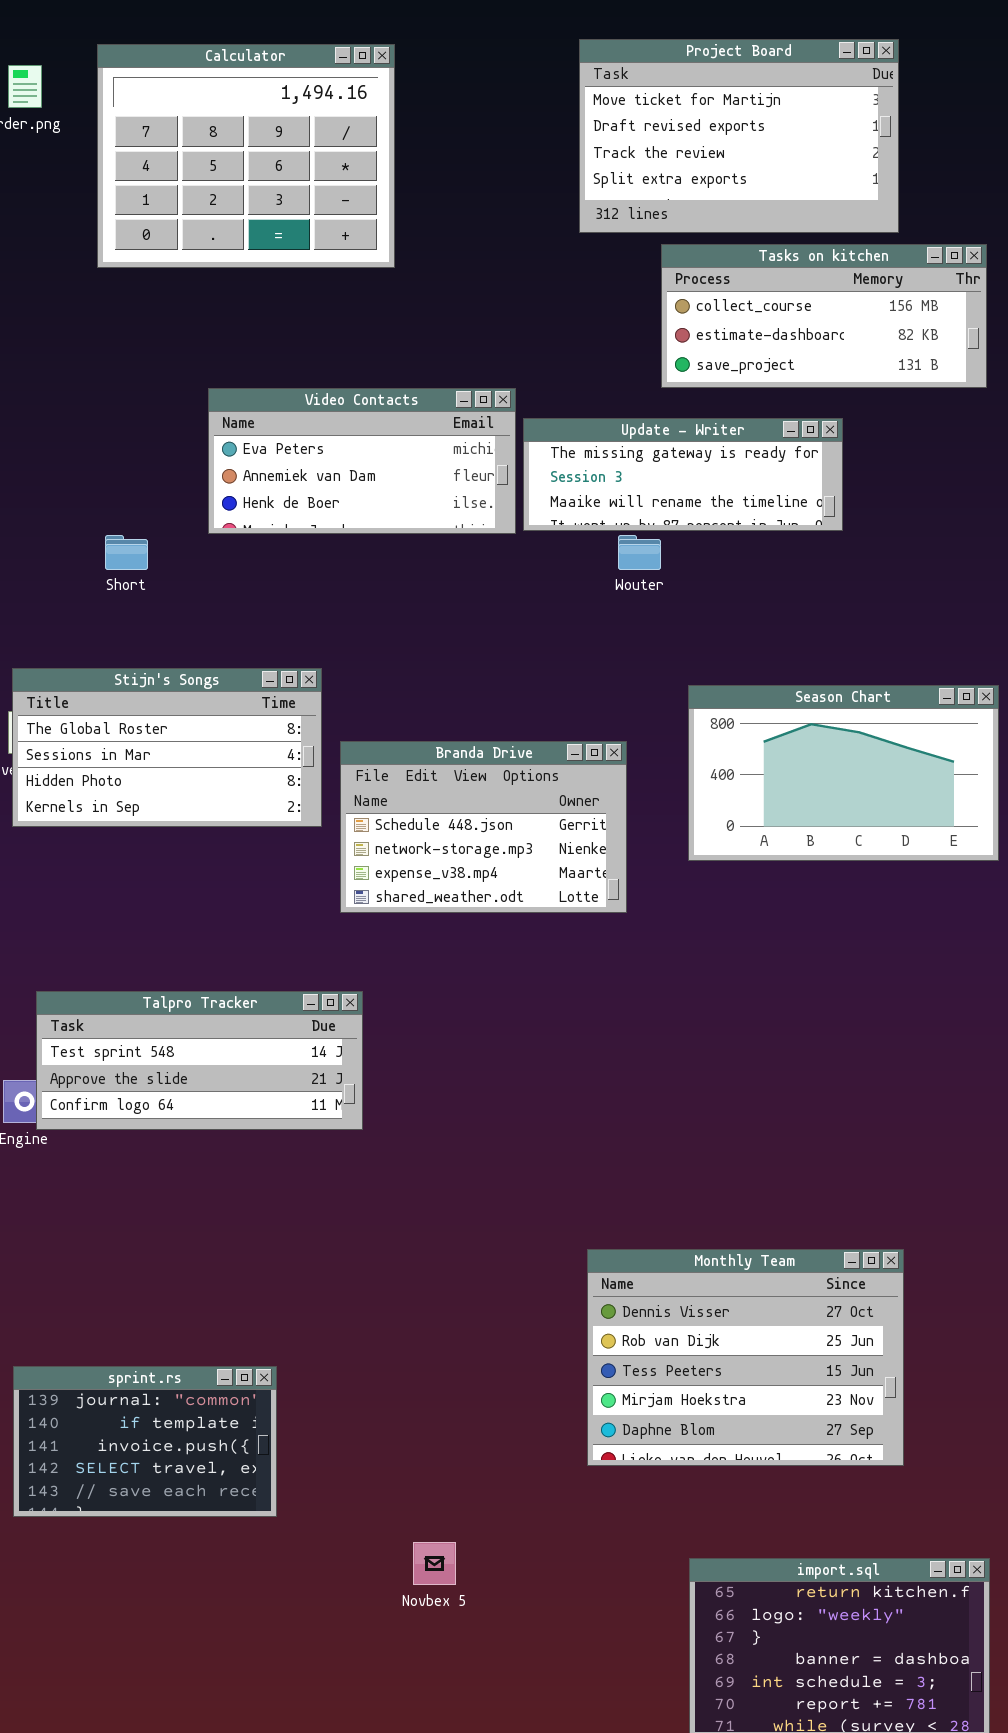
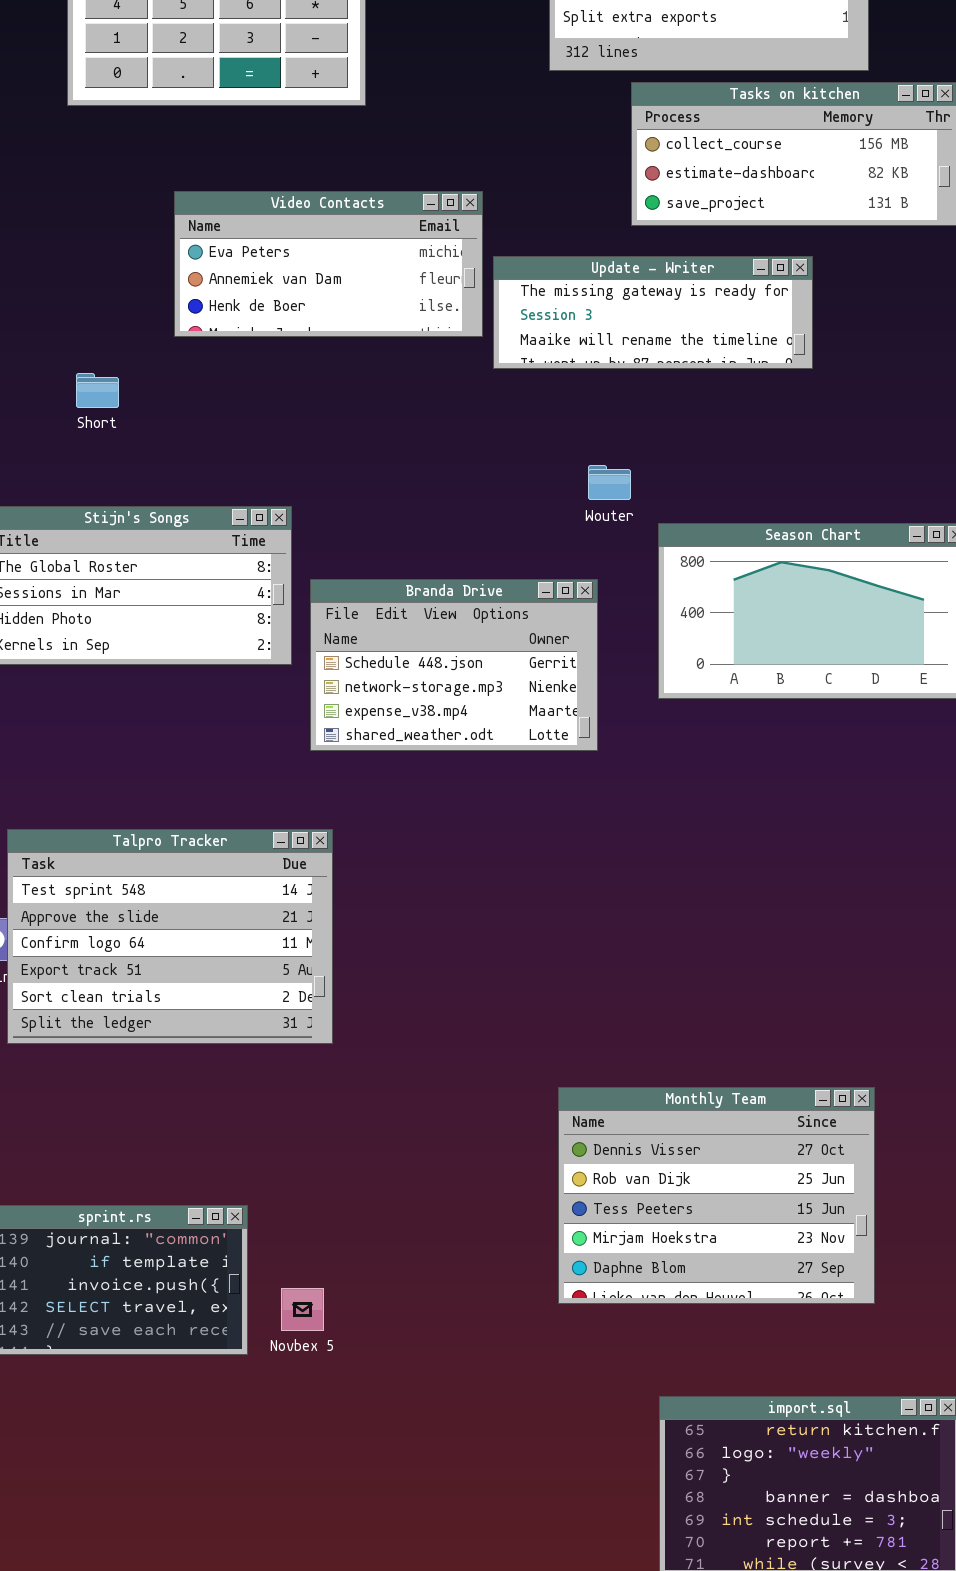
Video Contacts: [208,388,516,534] -> [174,191,483,337], moved
Wouter: [618,535,661,570] -> [588,465,631,500], moved
Talpro Tracker: [36,991,363,1130] -> [7,829,333,1044], resized
Novbex 5: [413,1542,456,1585] -> [281,1288,324,1331], moved

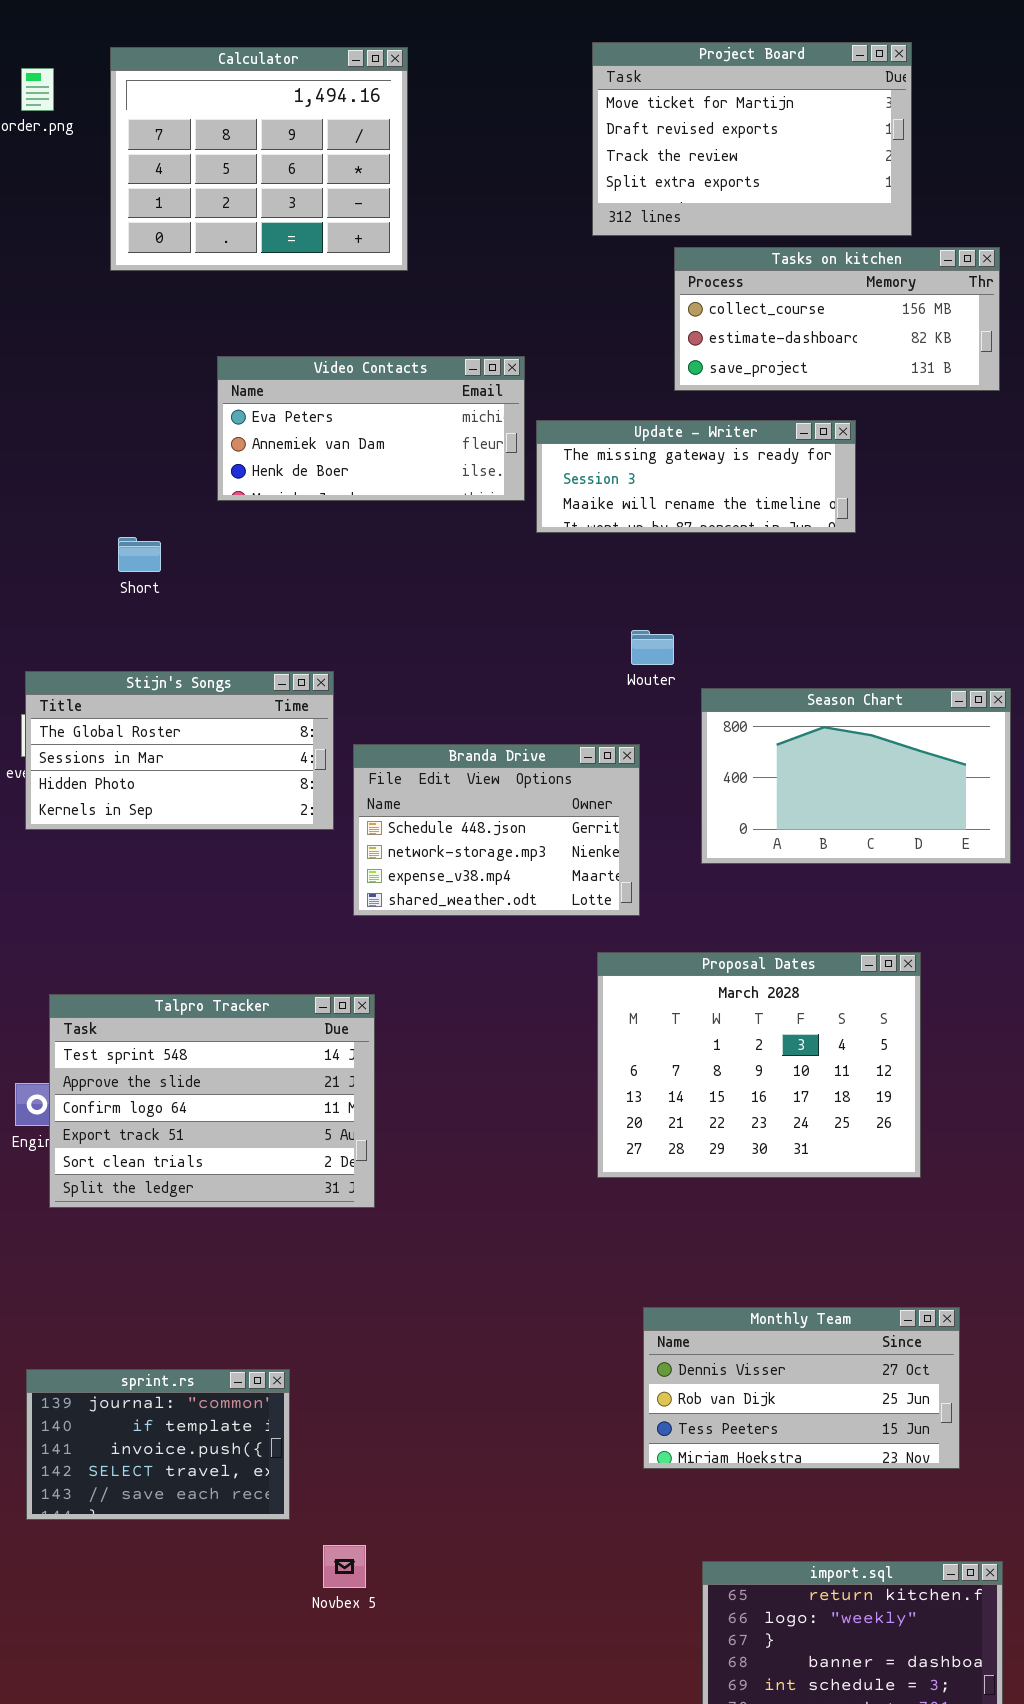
Proposal Dates: none -> [597,952,921,1178], opened
Monthly Team: [558,1087,875,1304] -> [643,1307,960,1469], moved, resized
Novbex 5: [281,1288,324,1331] -> [323,1545,366,1588], moved

